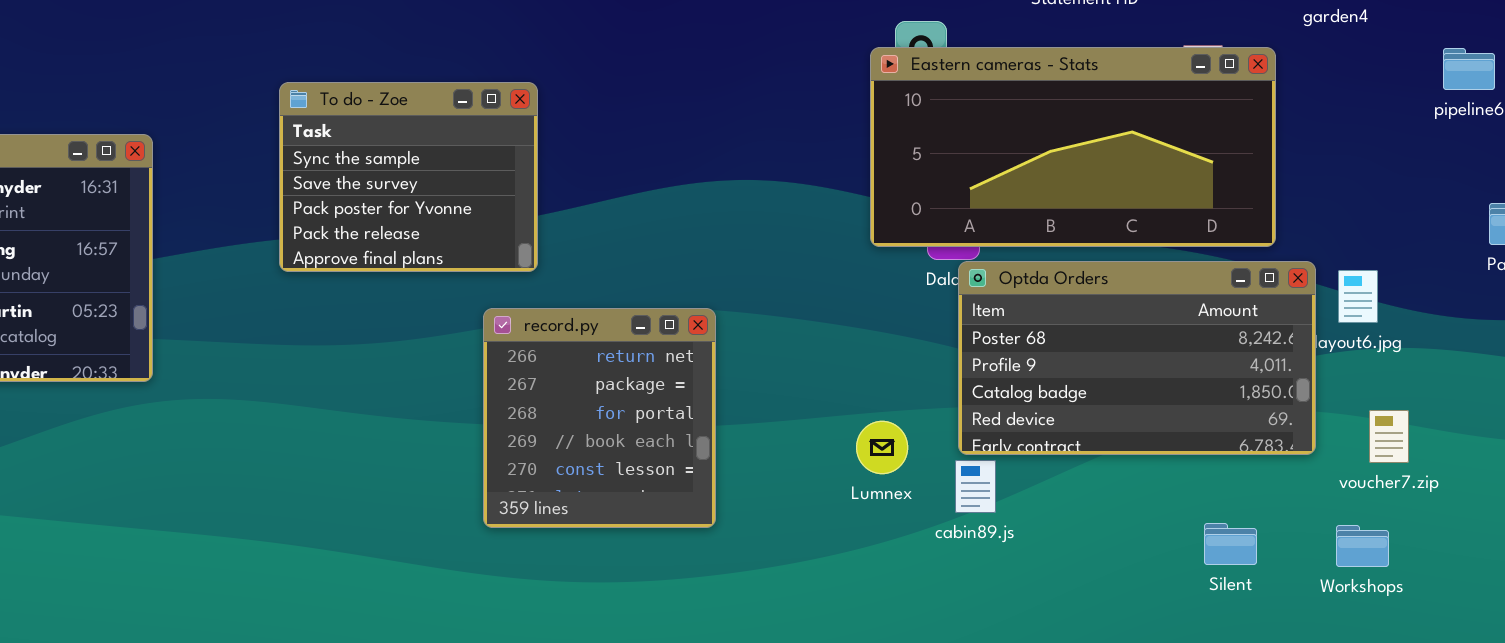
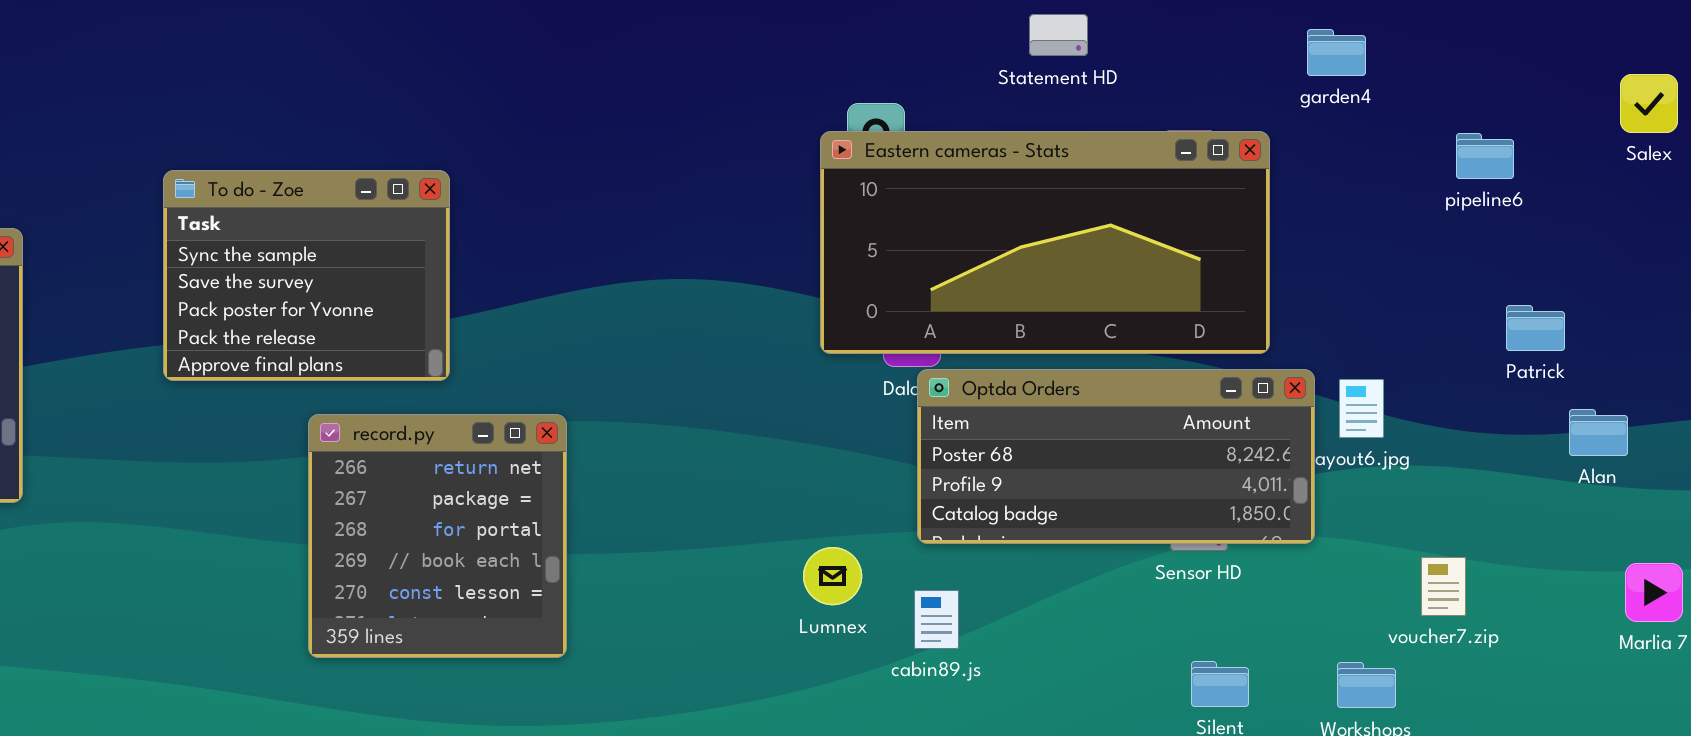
Optda Orders: [958,261,1316,455] -> [917,369,1315,544], resized
record.py: [483,308,716,528] -> [308,414,567,658], moved
voucher7.zip: [1369,410,1409,463] -> [1421,557,1466,616], moved

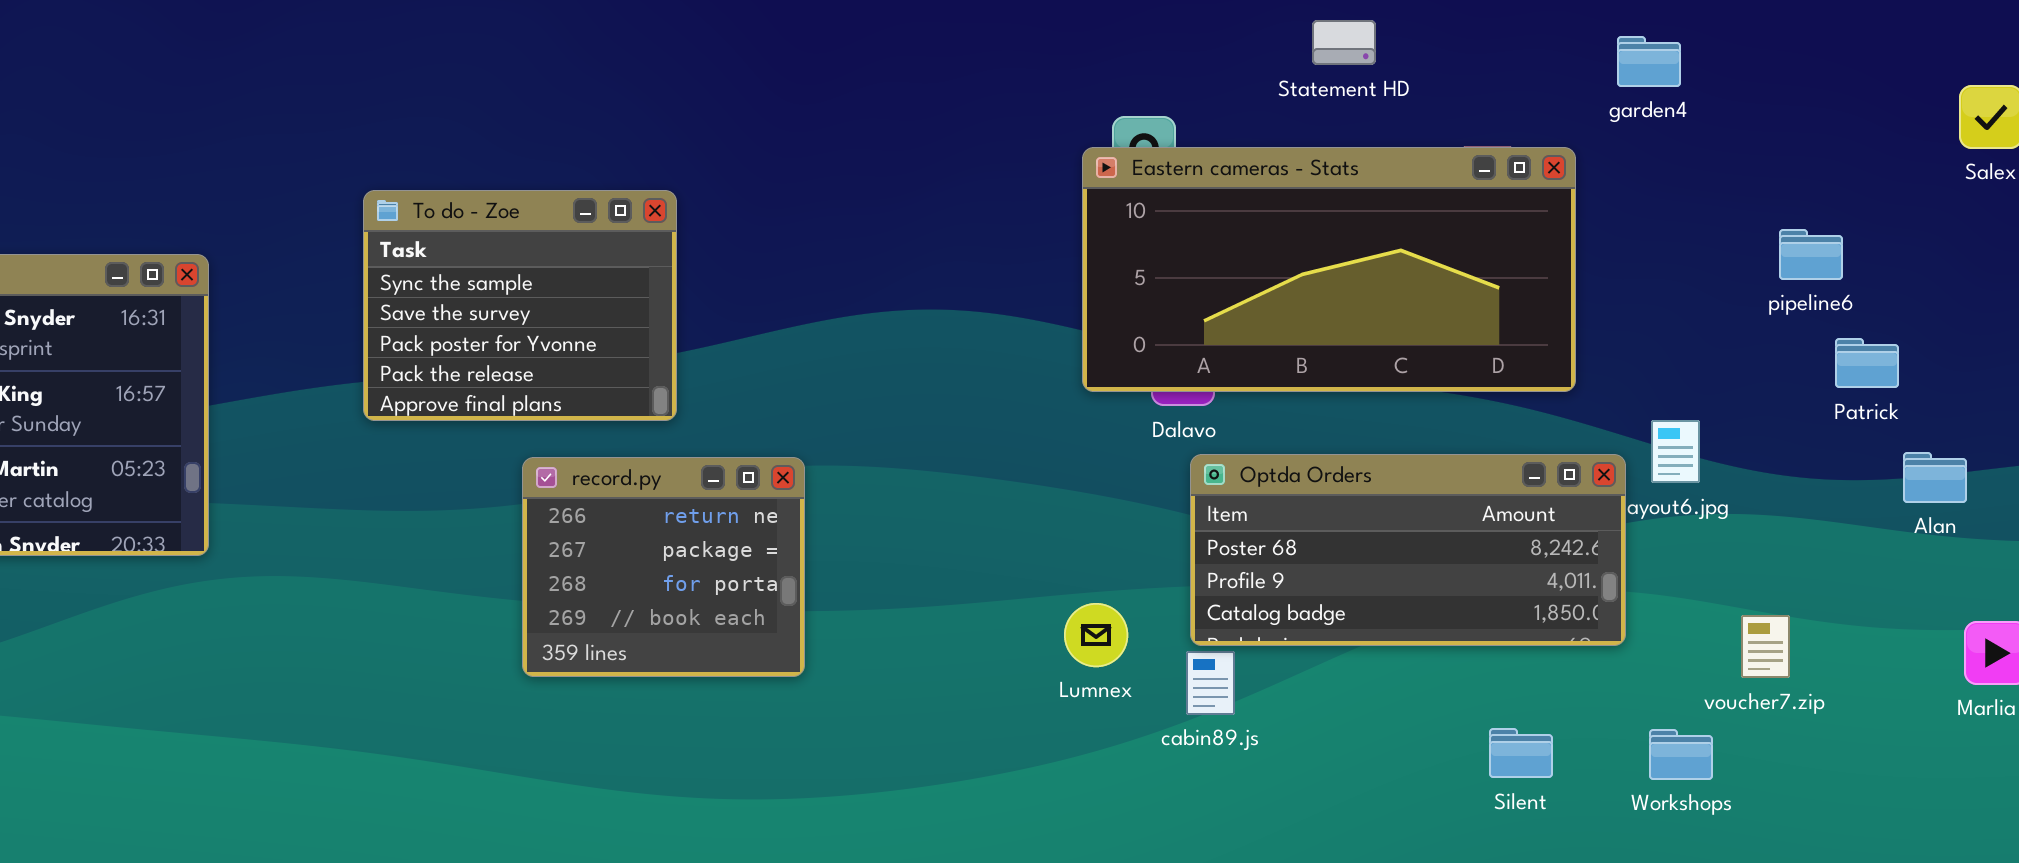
pipeline6: [1456,133,1514,179] -> [1779,229,1843,280], moved
Optda Orders: [917,369,1315,544] -> [1190,454,1626,646], moved
record.py: [308,414,567,658] -> [522,457,805,677], resized

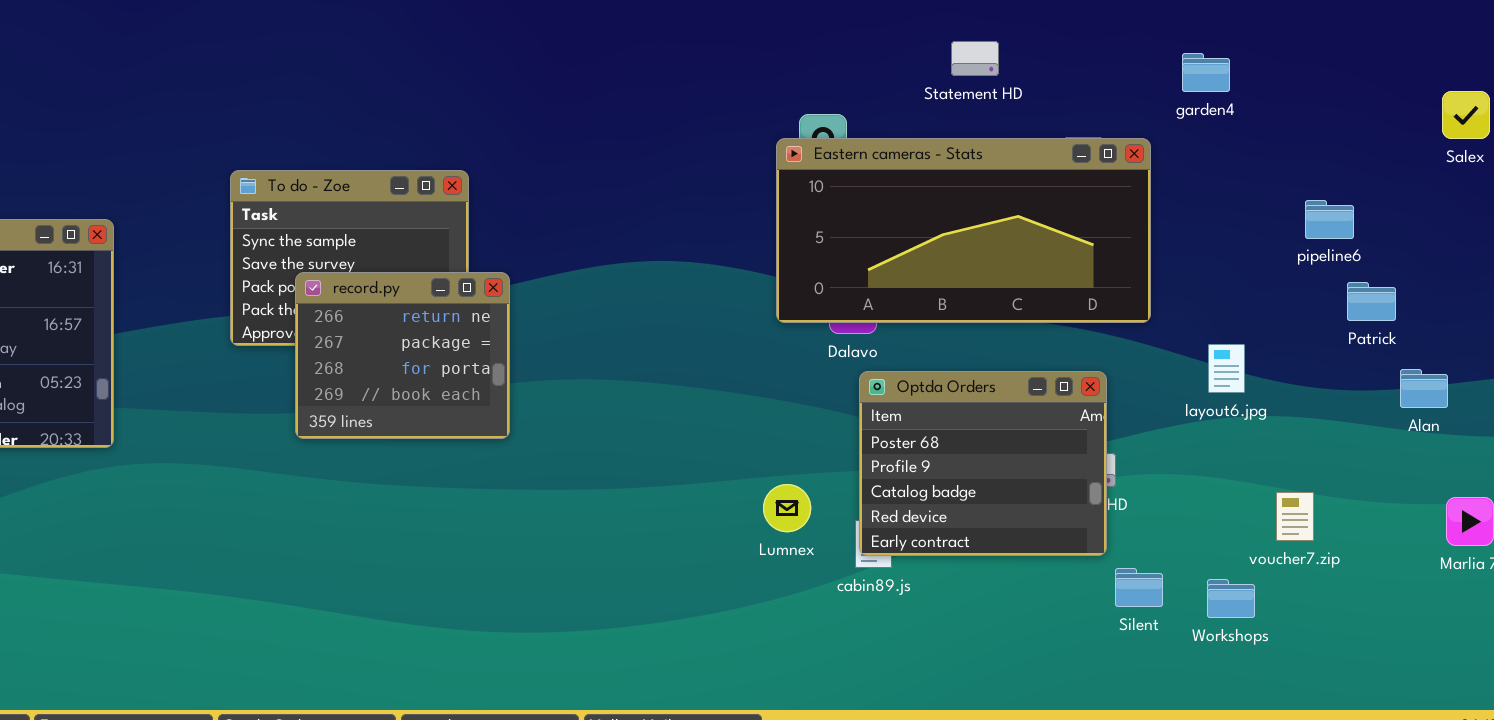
Optda Orders: [1190,454,1626,646] -> [859,371,1107,556], resized
record.py: [522,457,805,677] -> [295,272,510,439], moved
Silent: [1489,728,1553,778] -> [1115,568,1163,607], moved

